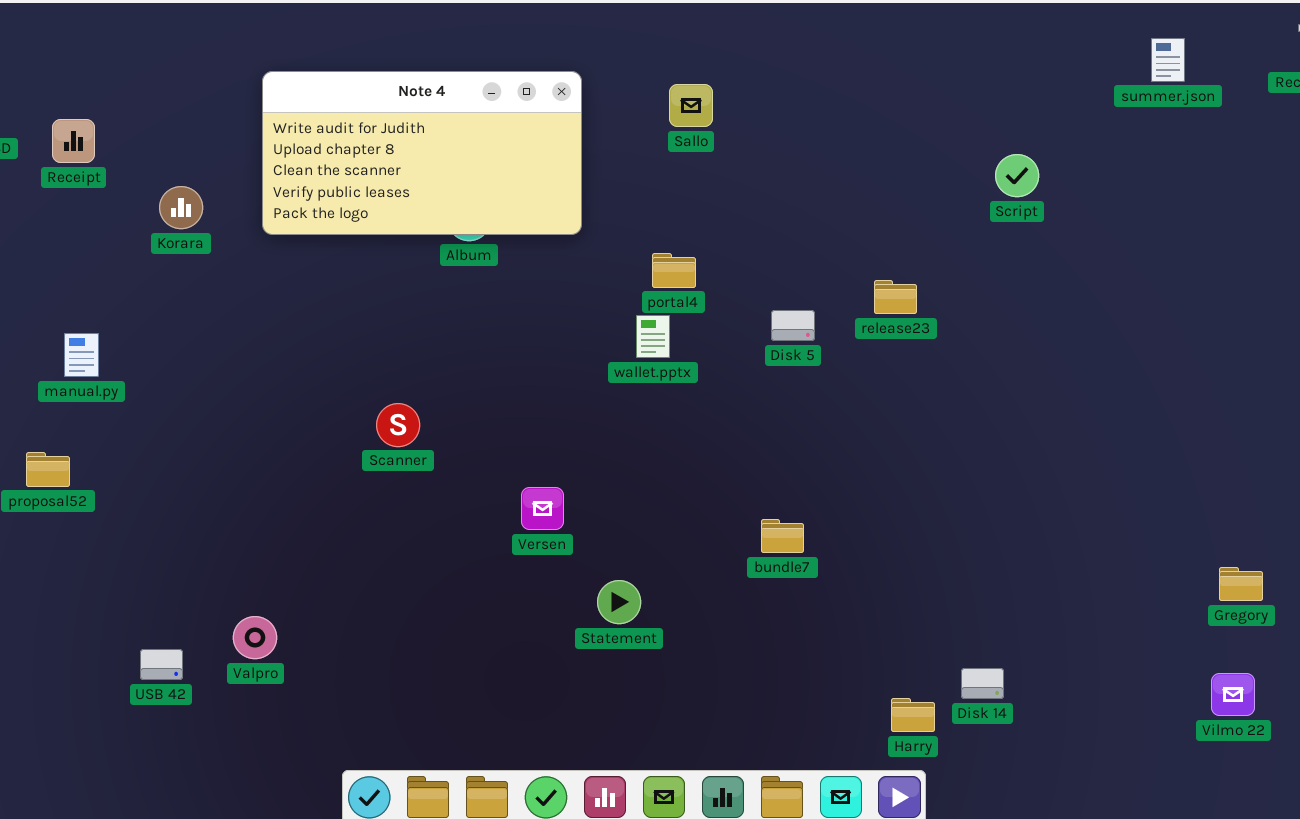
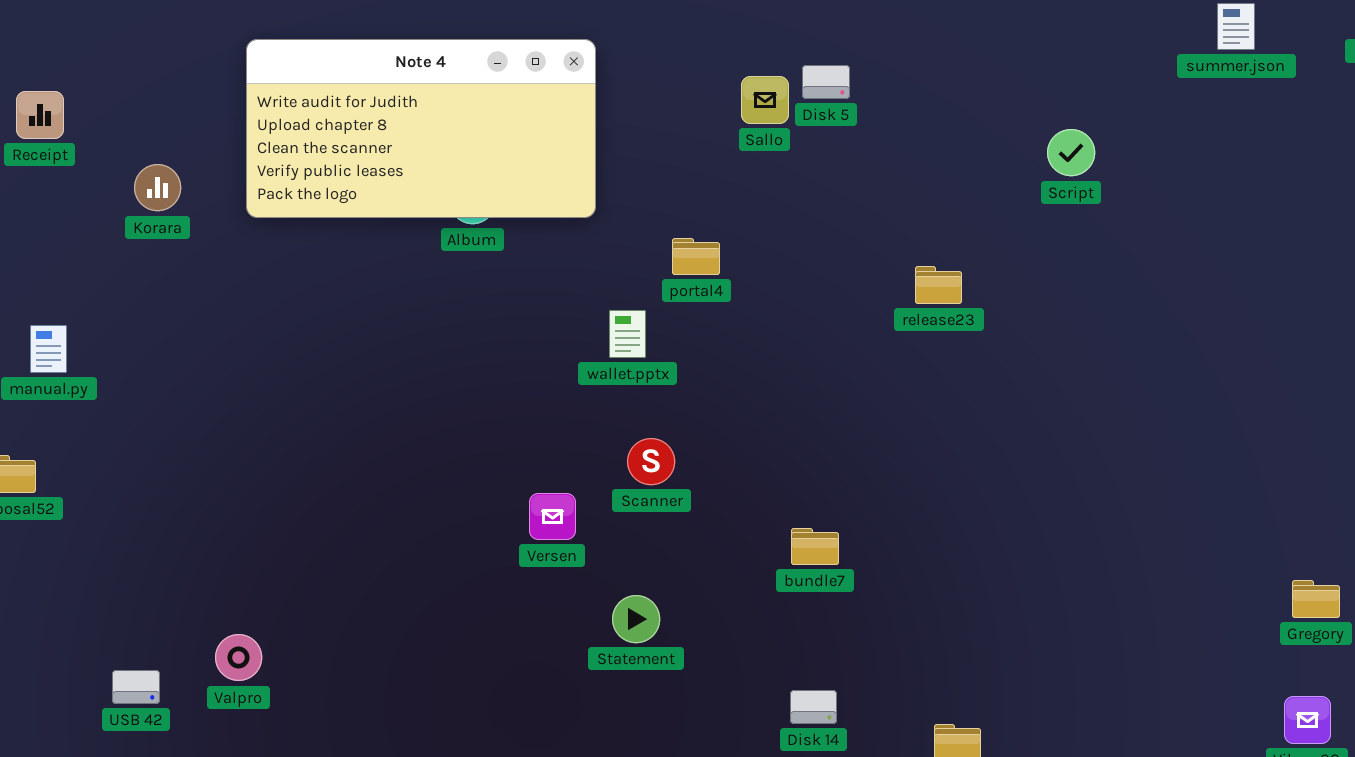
Sallo: [669,84,713,127] -> [741,76,789,124], moved
Disk 5: [771,310,815,341] -> [802,65,850,99], moved
wallet.pptx: [636,315,670,358] -> [609,310,646,358], moved
Scanner: [376,403,420,447] -> [627,438,675,485], moved
Disk 14: [961,668,1004,699] -> [790,690,837,724], moved

